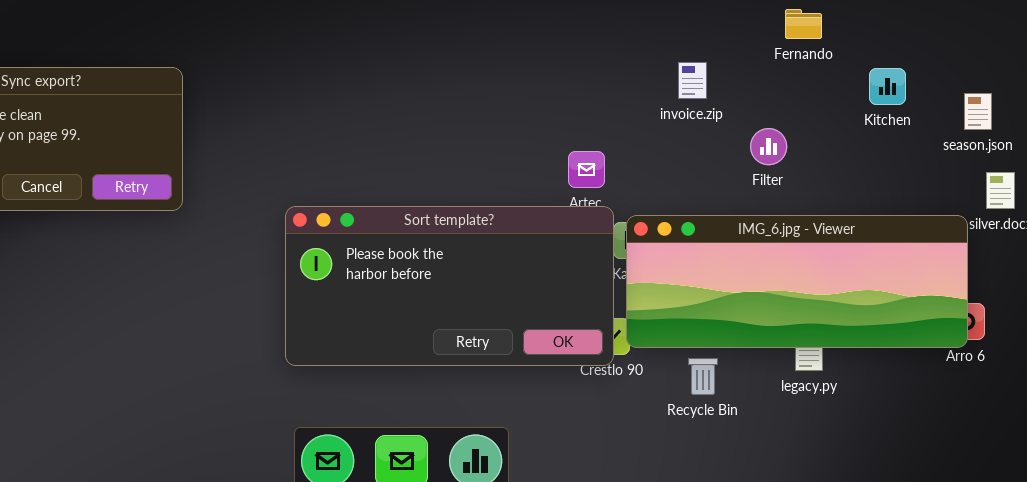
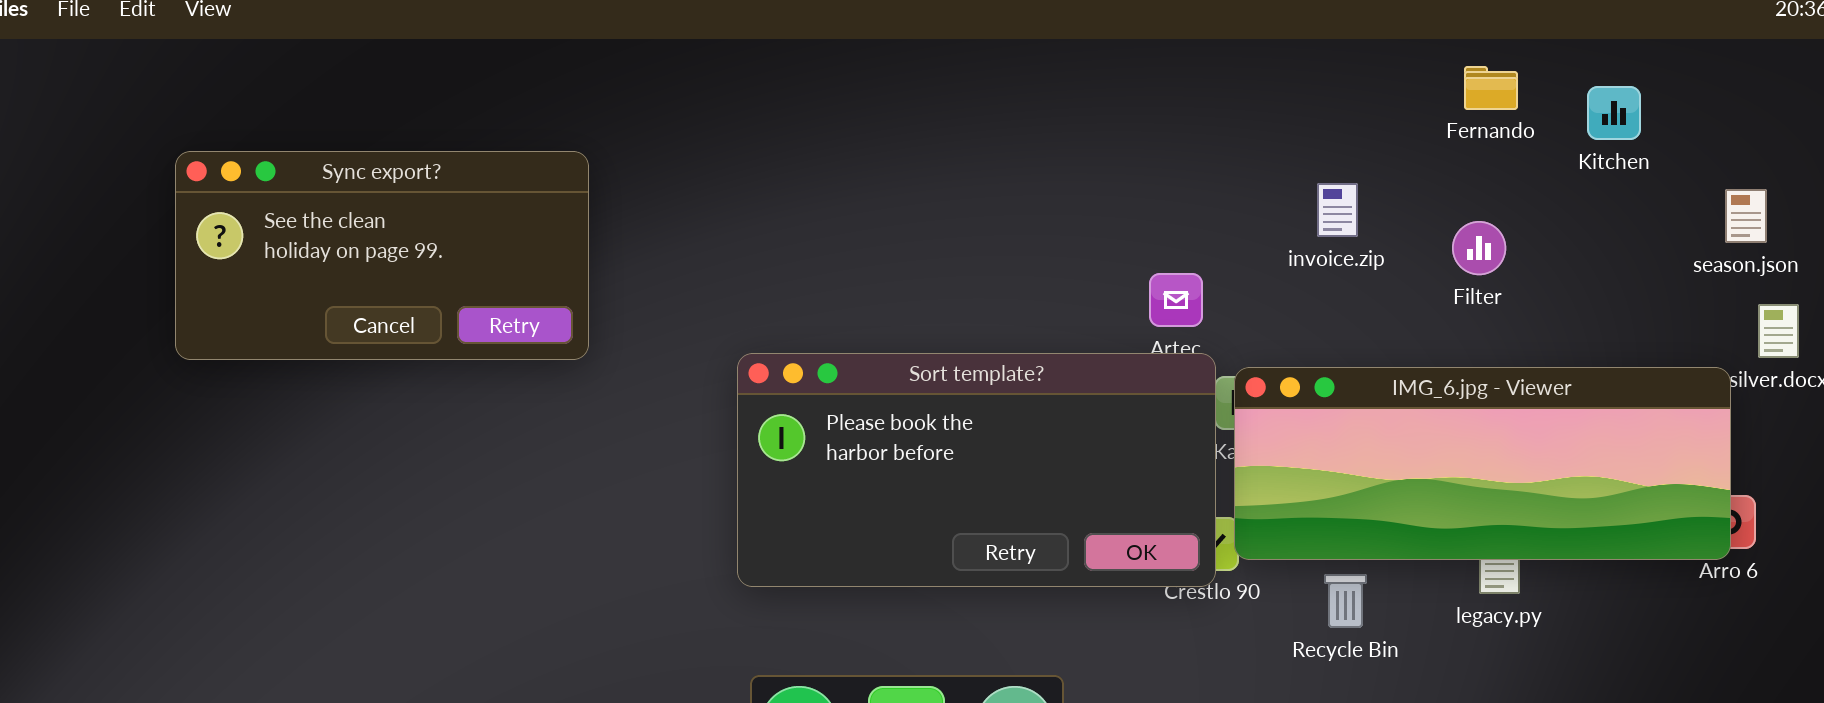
invoice.zip: [678,62,707,99] -> [1317,183,1358,237], moved
Kitchen: [869,68,906,105] -> [1587,86,1641,140], moved
Filter: [750,128,787,165] -> [1452,221,1506,275], moved

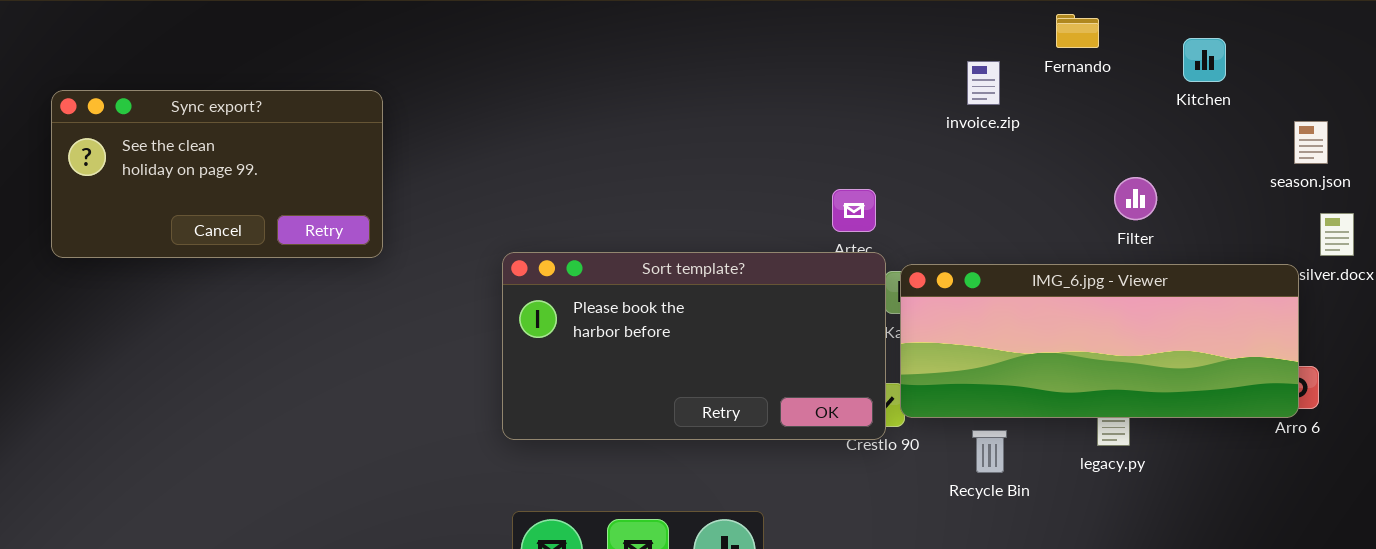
Fernando: [1464,66,1518,110] -> [1056,14,1099,48], moved
invoice.zip: [1317,183,1358,237] -> [967,61,1000,105], moved
Filter: [1452,221,1506,275] -> [1114,177,1157,220], moved

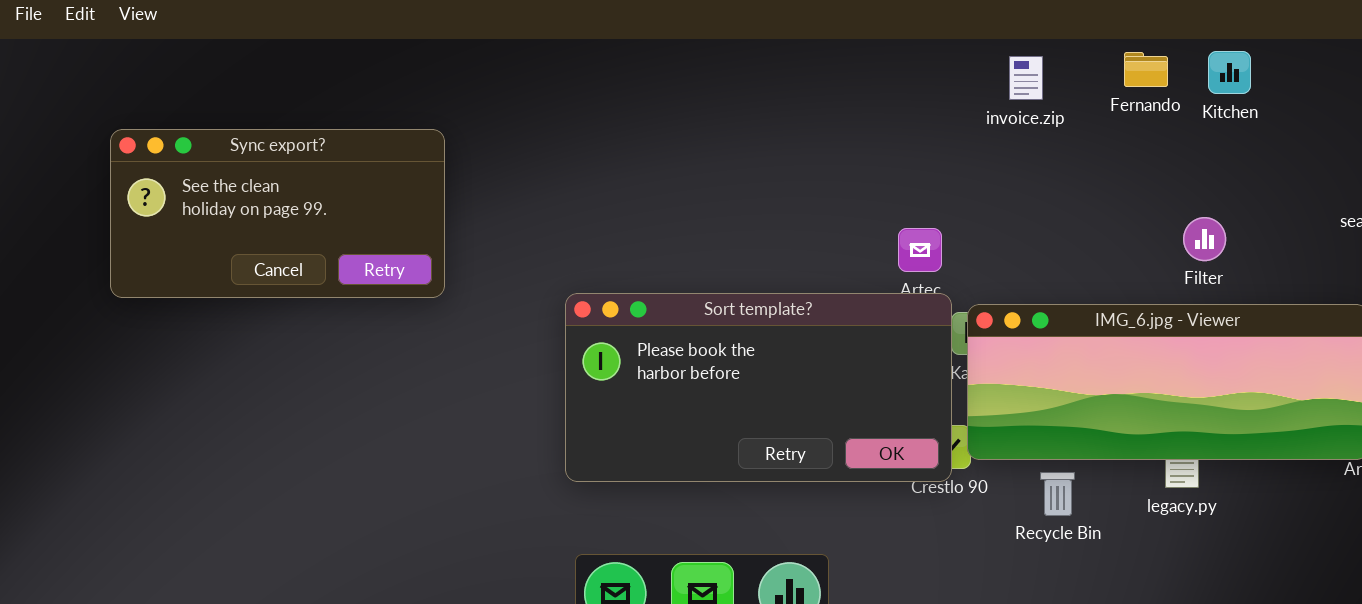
Kitchen: [1183,38,1226,82] -> [1208,51,1251,94], moved
invoice.zip: [967,61,1000,105] -> [1009,56,1043,100], moved

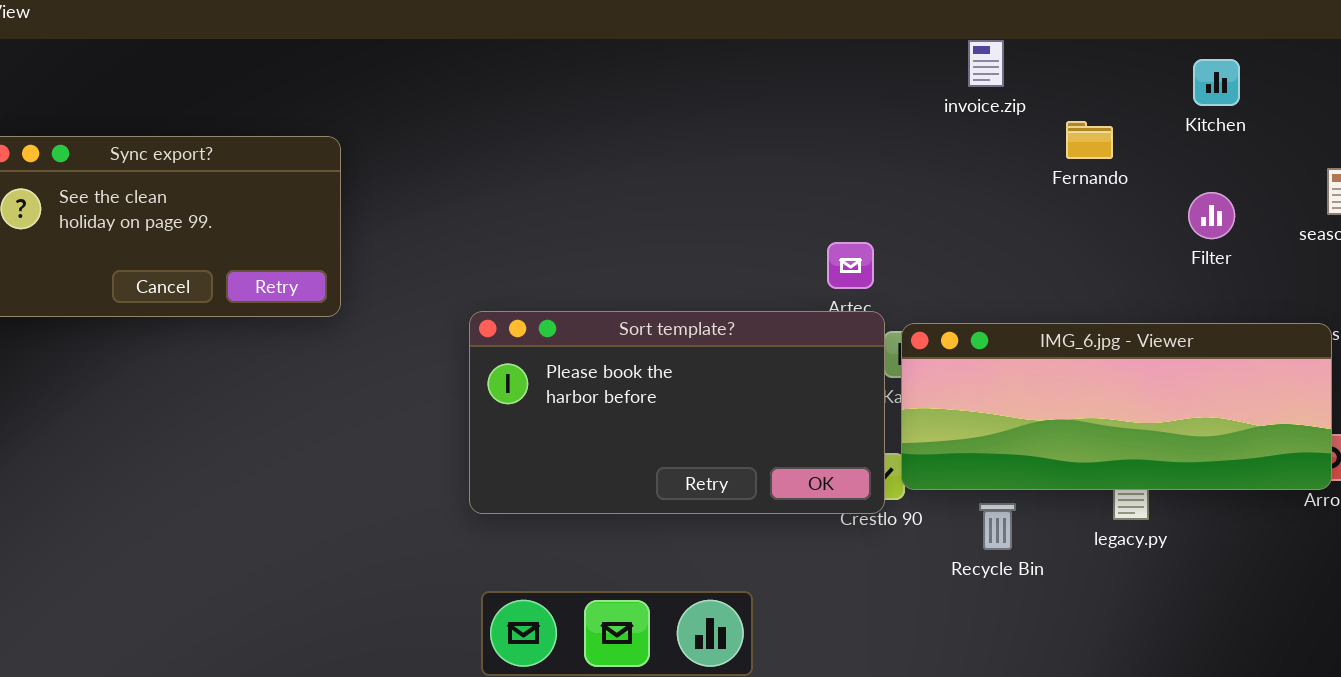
Kitchen: [1208,51,1251,94] -> [1193,59,1240,106], moved
Fernando: [1124,52,1168,87] -> [1066,121,1113,159], moved
invoice.zip: [1009,56,1043,100] -> [968,40,1004,87], moved
Filter: [1183,217,1226,261] -> [1188,192,1235,239], moved

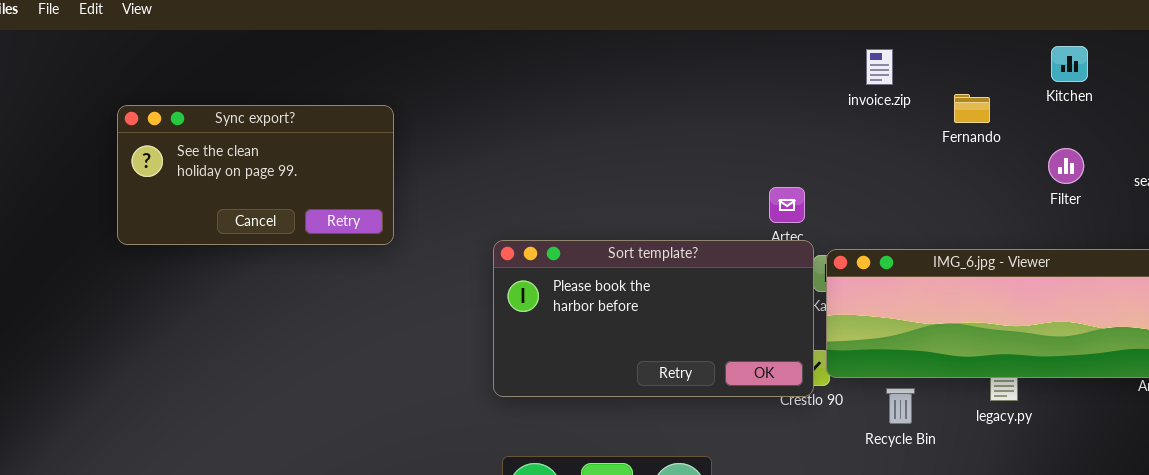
invoice.zip: [968,40,1004,87] -> [866,49,893,85], moved

